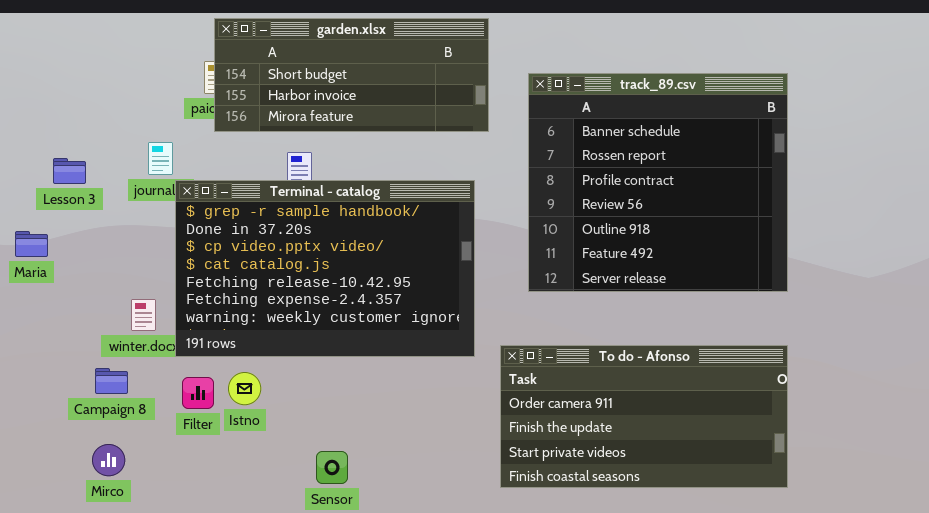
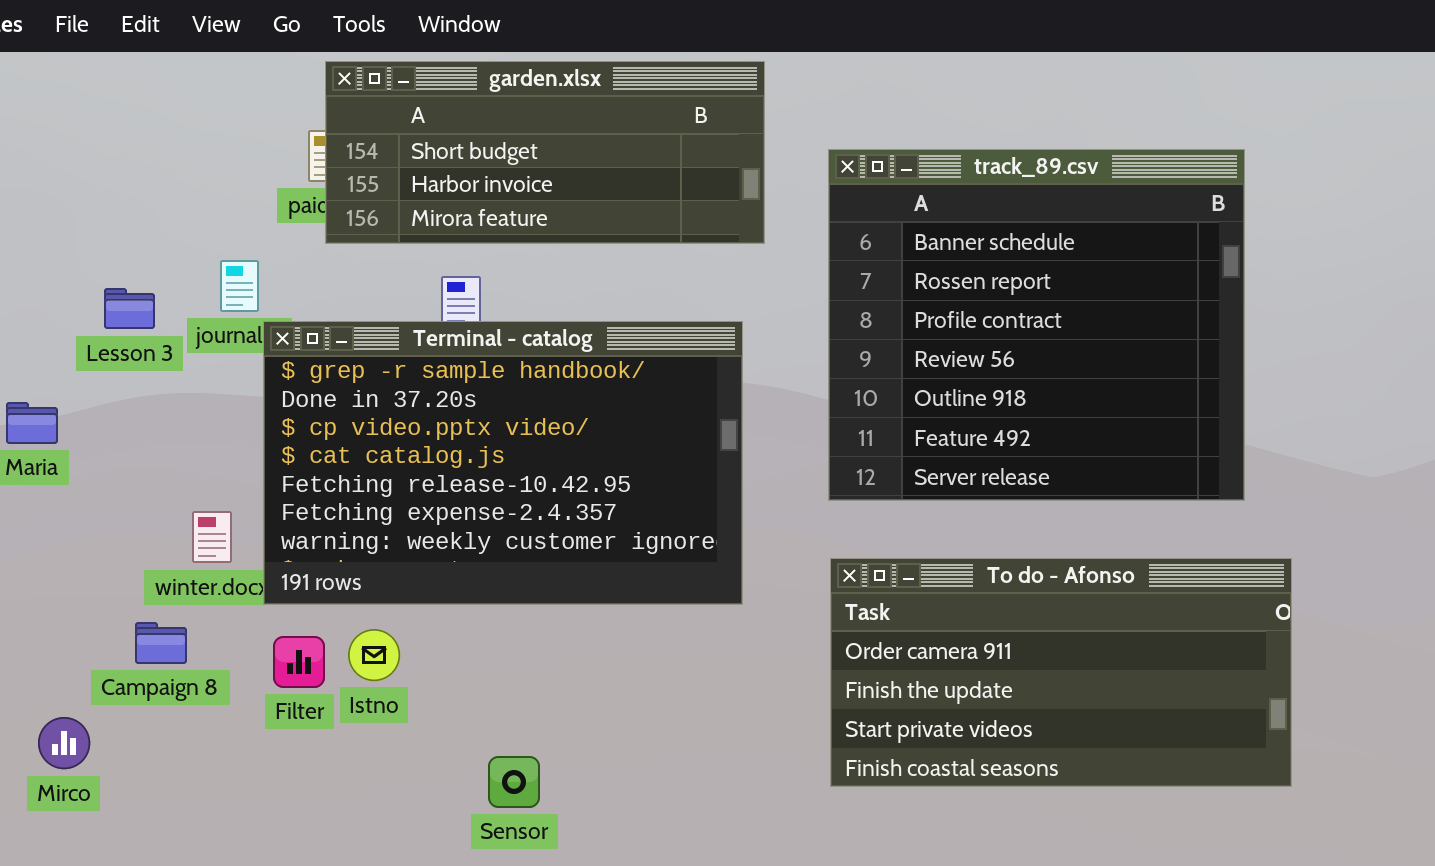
Lesson 3: [53,158,86,184] -> [104,288,155,329], moved
To do - Afonso: [500,345,788,488] -> [830,558,1292,787], moved
Mirco: [92,444,125,476] -> [38,717,90,769], moved

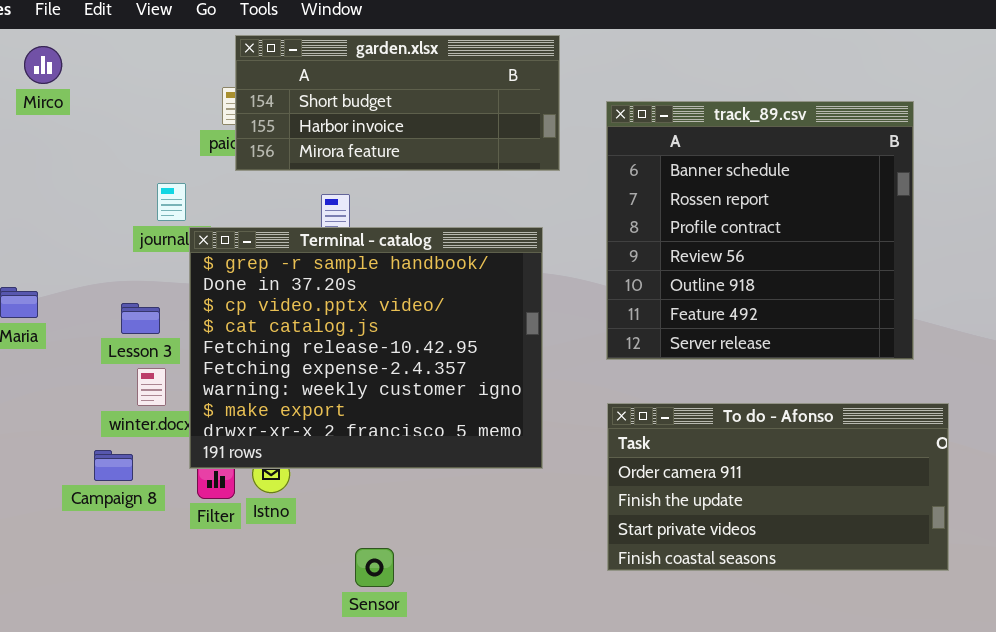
Lesson 3: [104,288,155,329] -> [121,303,160,334], moved
Terminal - catalog: [263,321,743,605] -> [189,227,543,469], resized
Mirco: [38,717,90,769] -> [24,46,62,84], moved

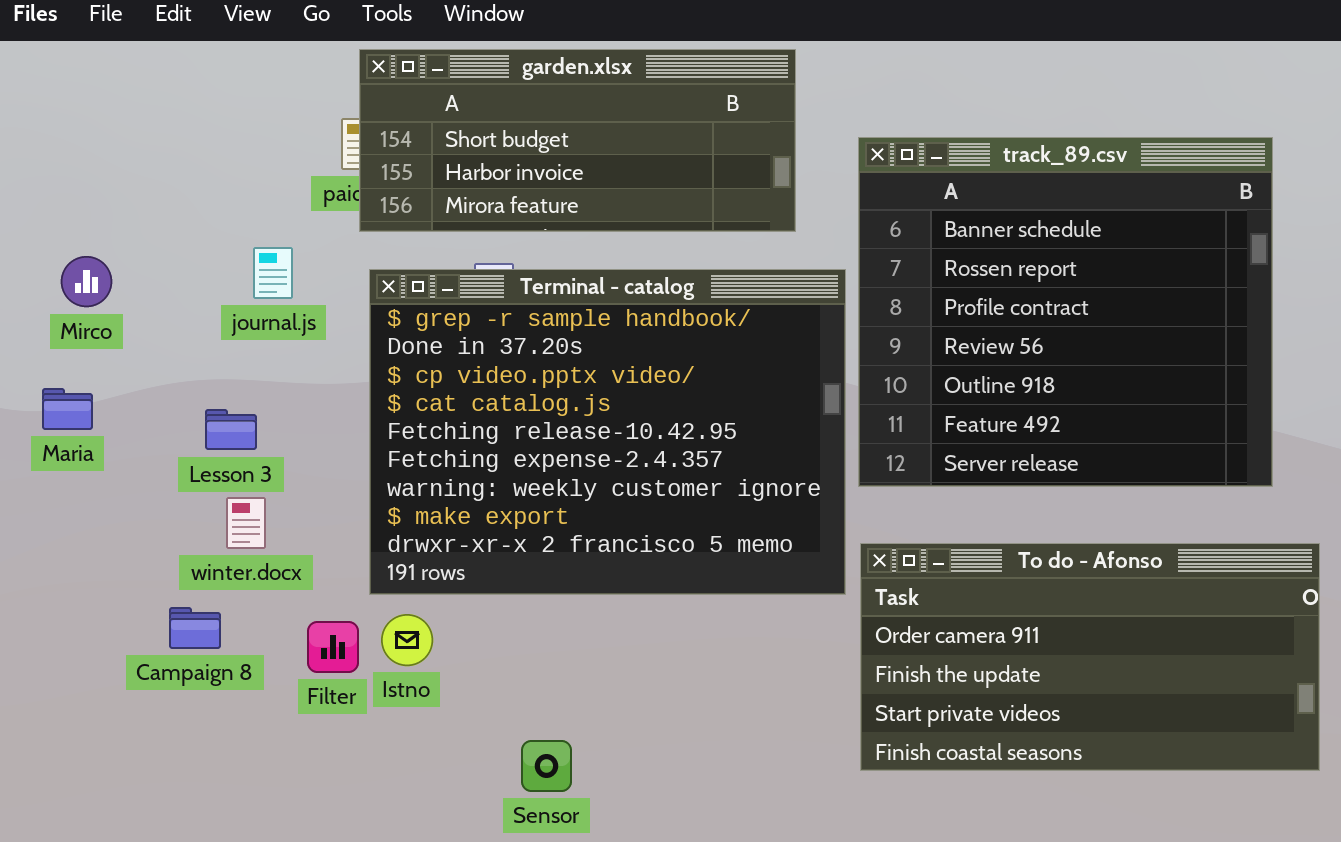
Mirco: [24,46,62,84] -> [61,256,112,307], moved
Terminal - catalog: [189,227,543,469] -> [369,269,846,595], moved

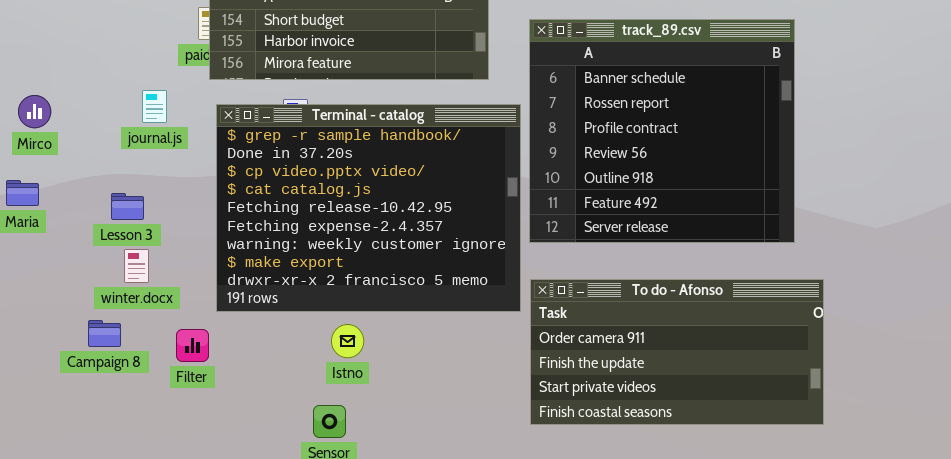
Istno: [381,614,433,666] -> [331,324,364,358], moved

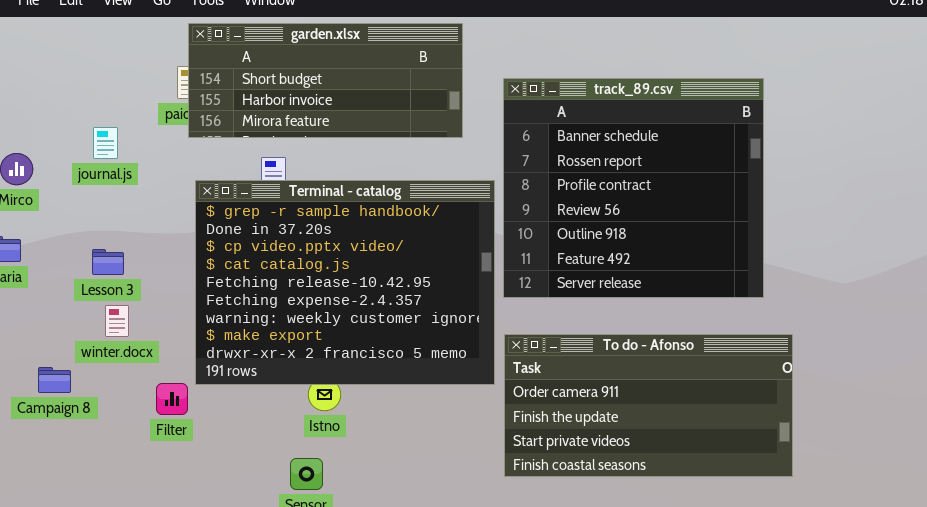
journal.js: [142,90,167,123] -> [93,127,118,159], moved
Terminal - catalog: [216,104,521,312] -> [195,180,495,385], moved
Campaign 8: [88,320,121,347] -> [38,367,71,393], moved

